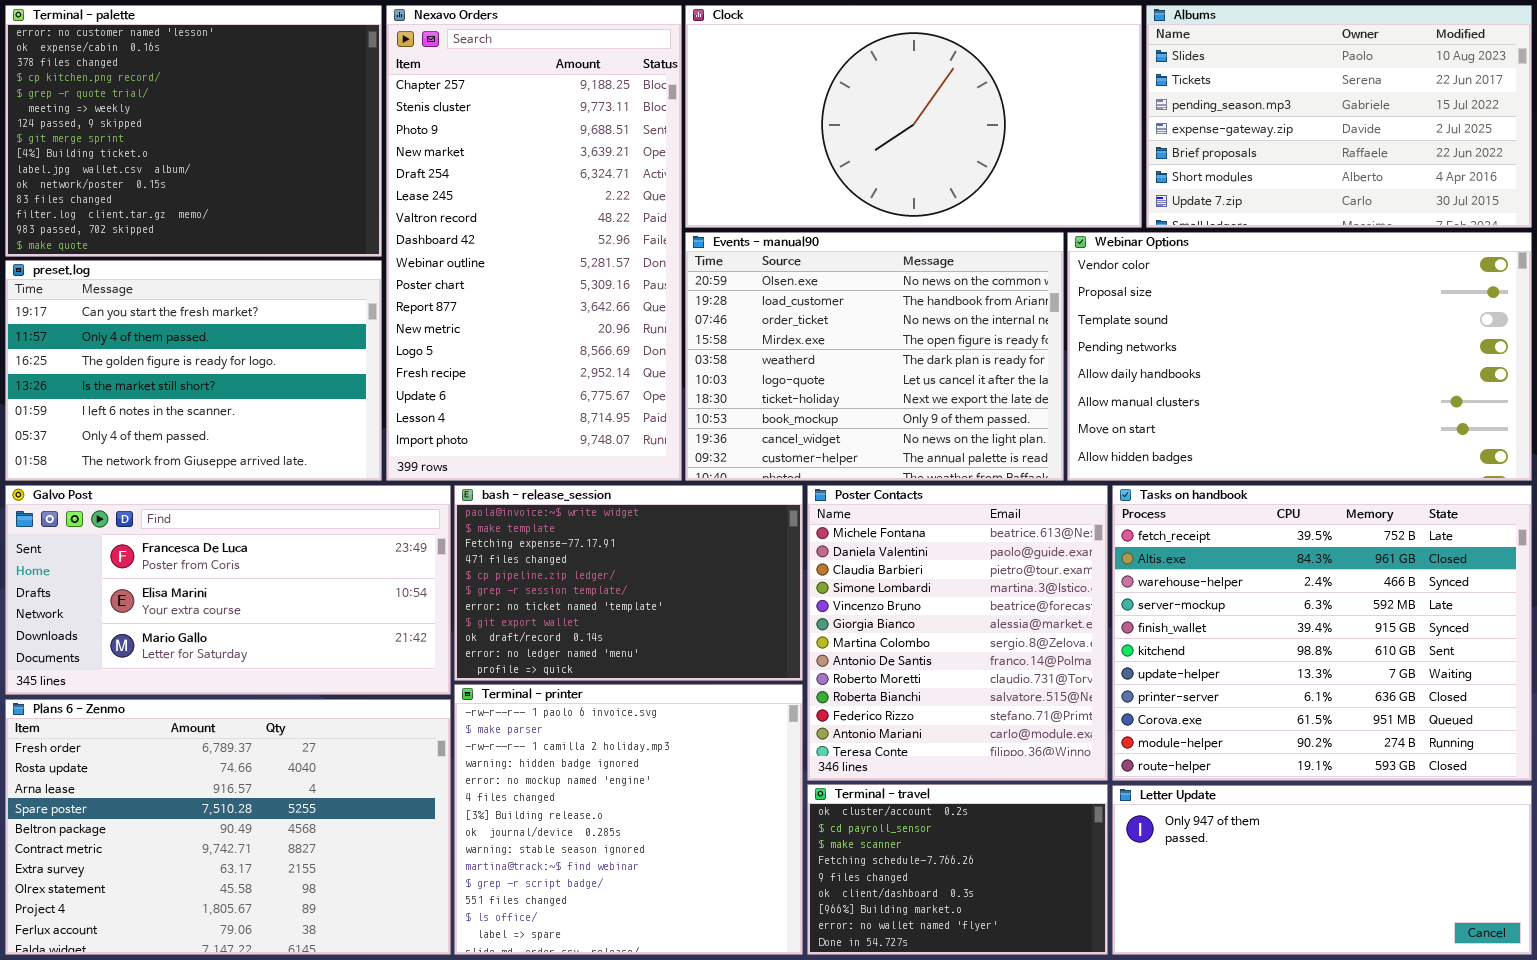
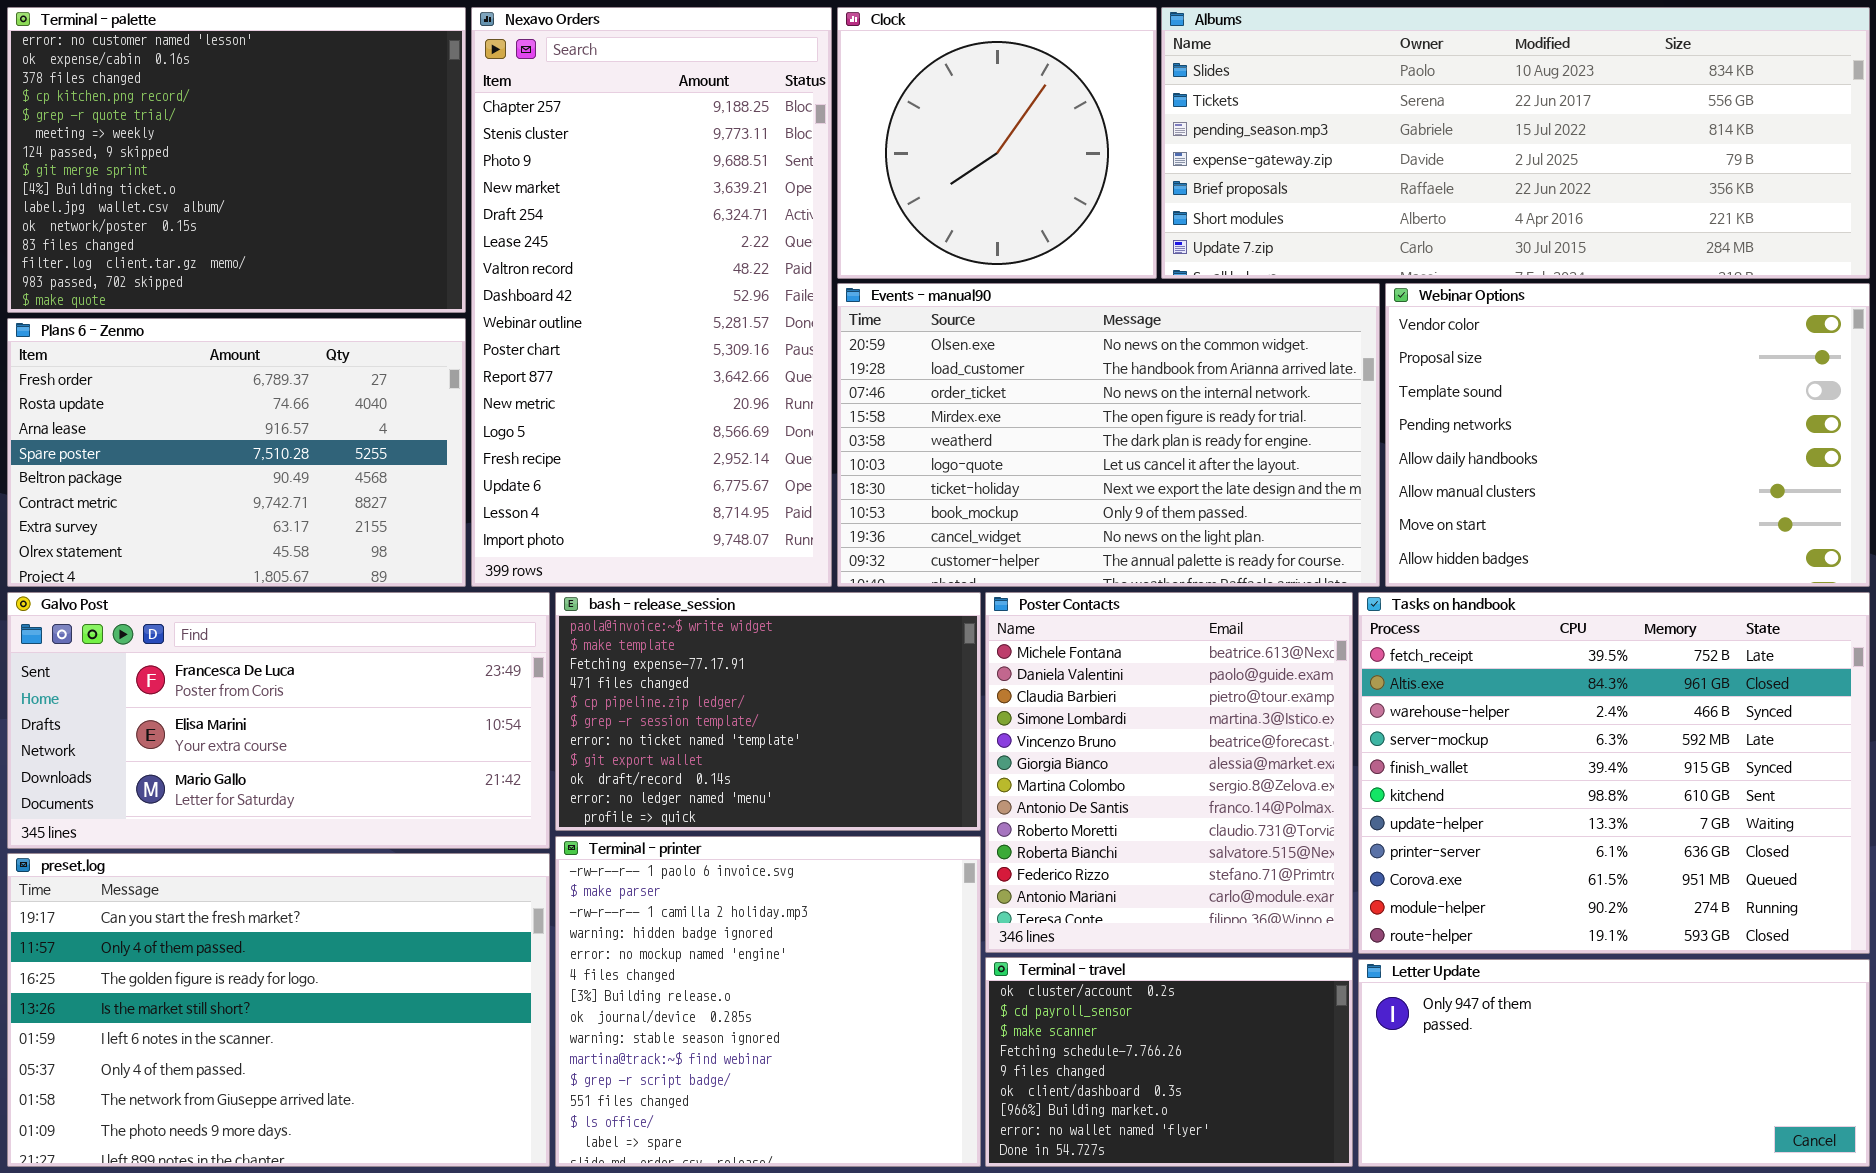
Clock: [685,5,1142,228] -> [837,7,1157,279], resized
Albums: [1146,5,1532,228] -> [1161,7,1870,279], resized
Events - manual90: [685,232,1064,481] -> [837,283,1380,587], resized
Webinar Options: [1067,232,1532,481] -> [1385,283,1870,587], resized
preset.log: [5,260,382,481] -> [7,853,550,1167], moved, resized
Plans 6 - Zenmo: [5,699,451,955] -> [7,318,466,587], moved, resized

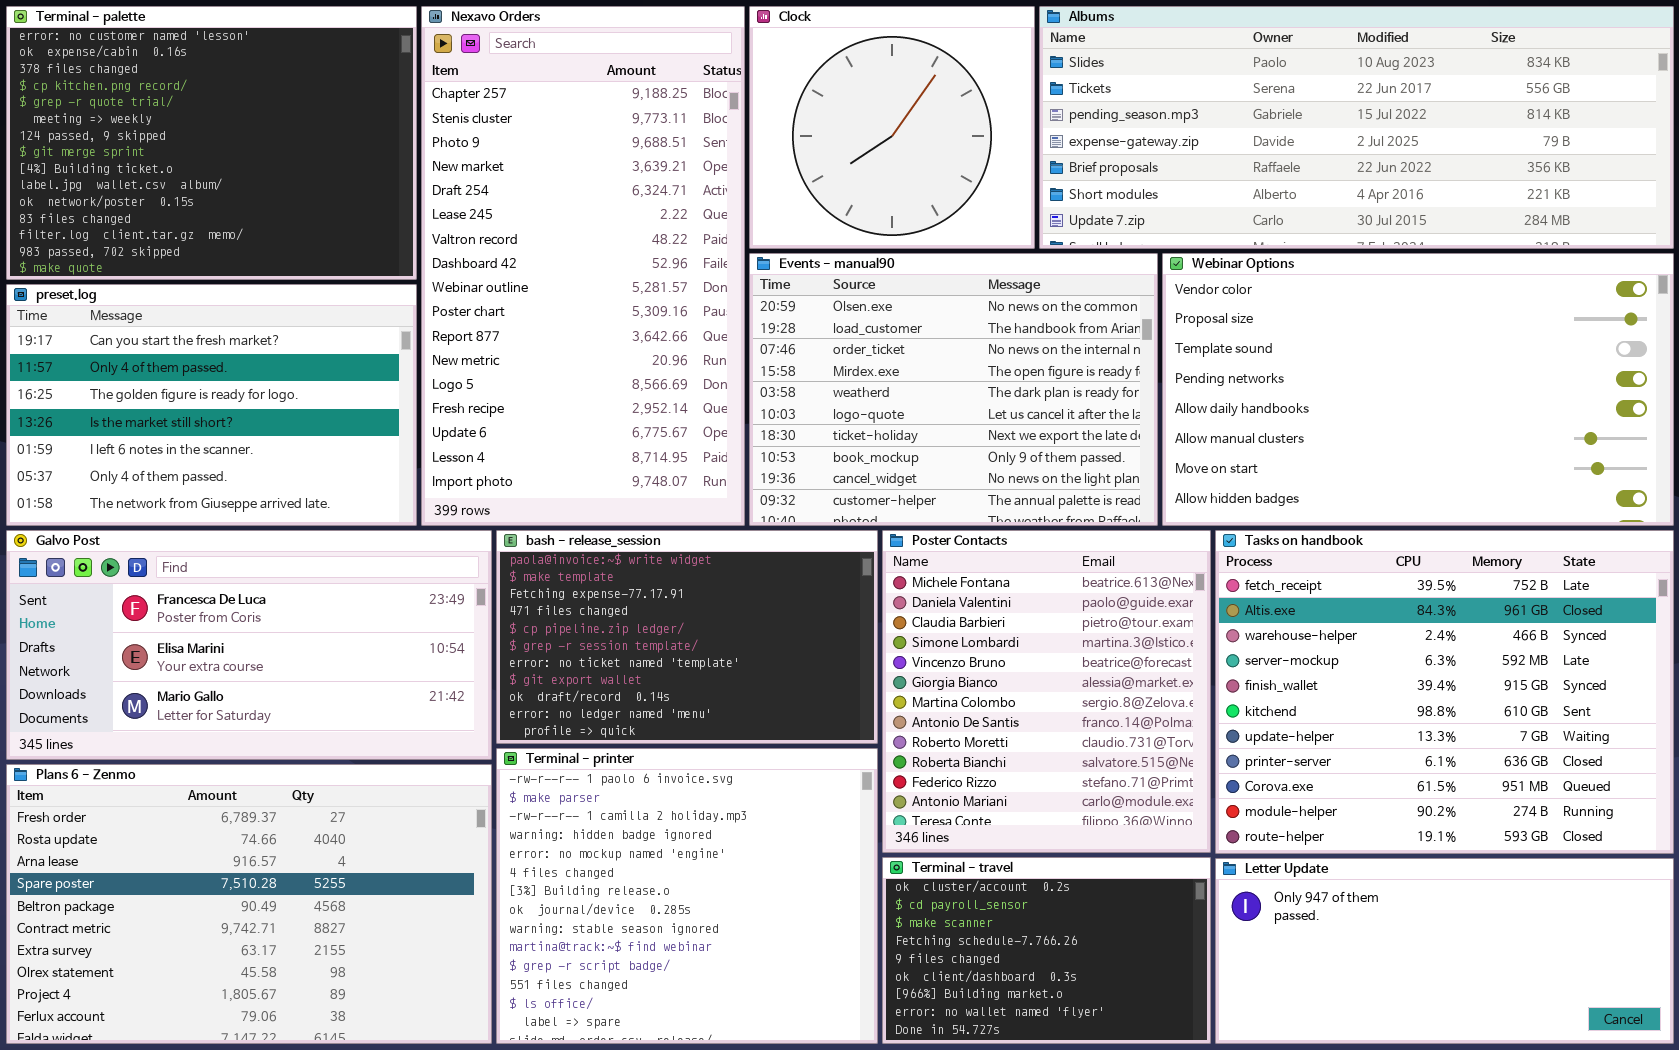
Events - manual90: [837,283,1380,587] -> [749,253,1158,526], resized
Webinar Options: [1385,283,1870,587] -> [1162,253,1674,526], resized
Plans 6 - Zenmo: [7,318,466,587] -> [6,764,492,1044], moved, resized
preset.log: [7,853,550,1167] -> [6,284,417,526], moved, resized

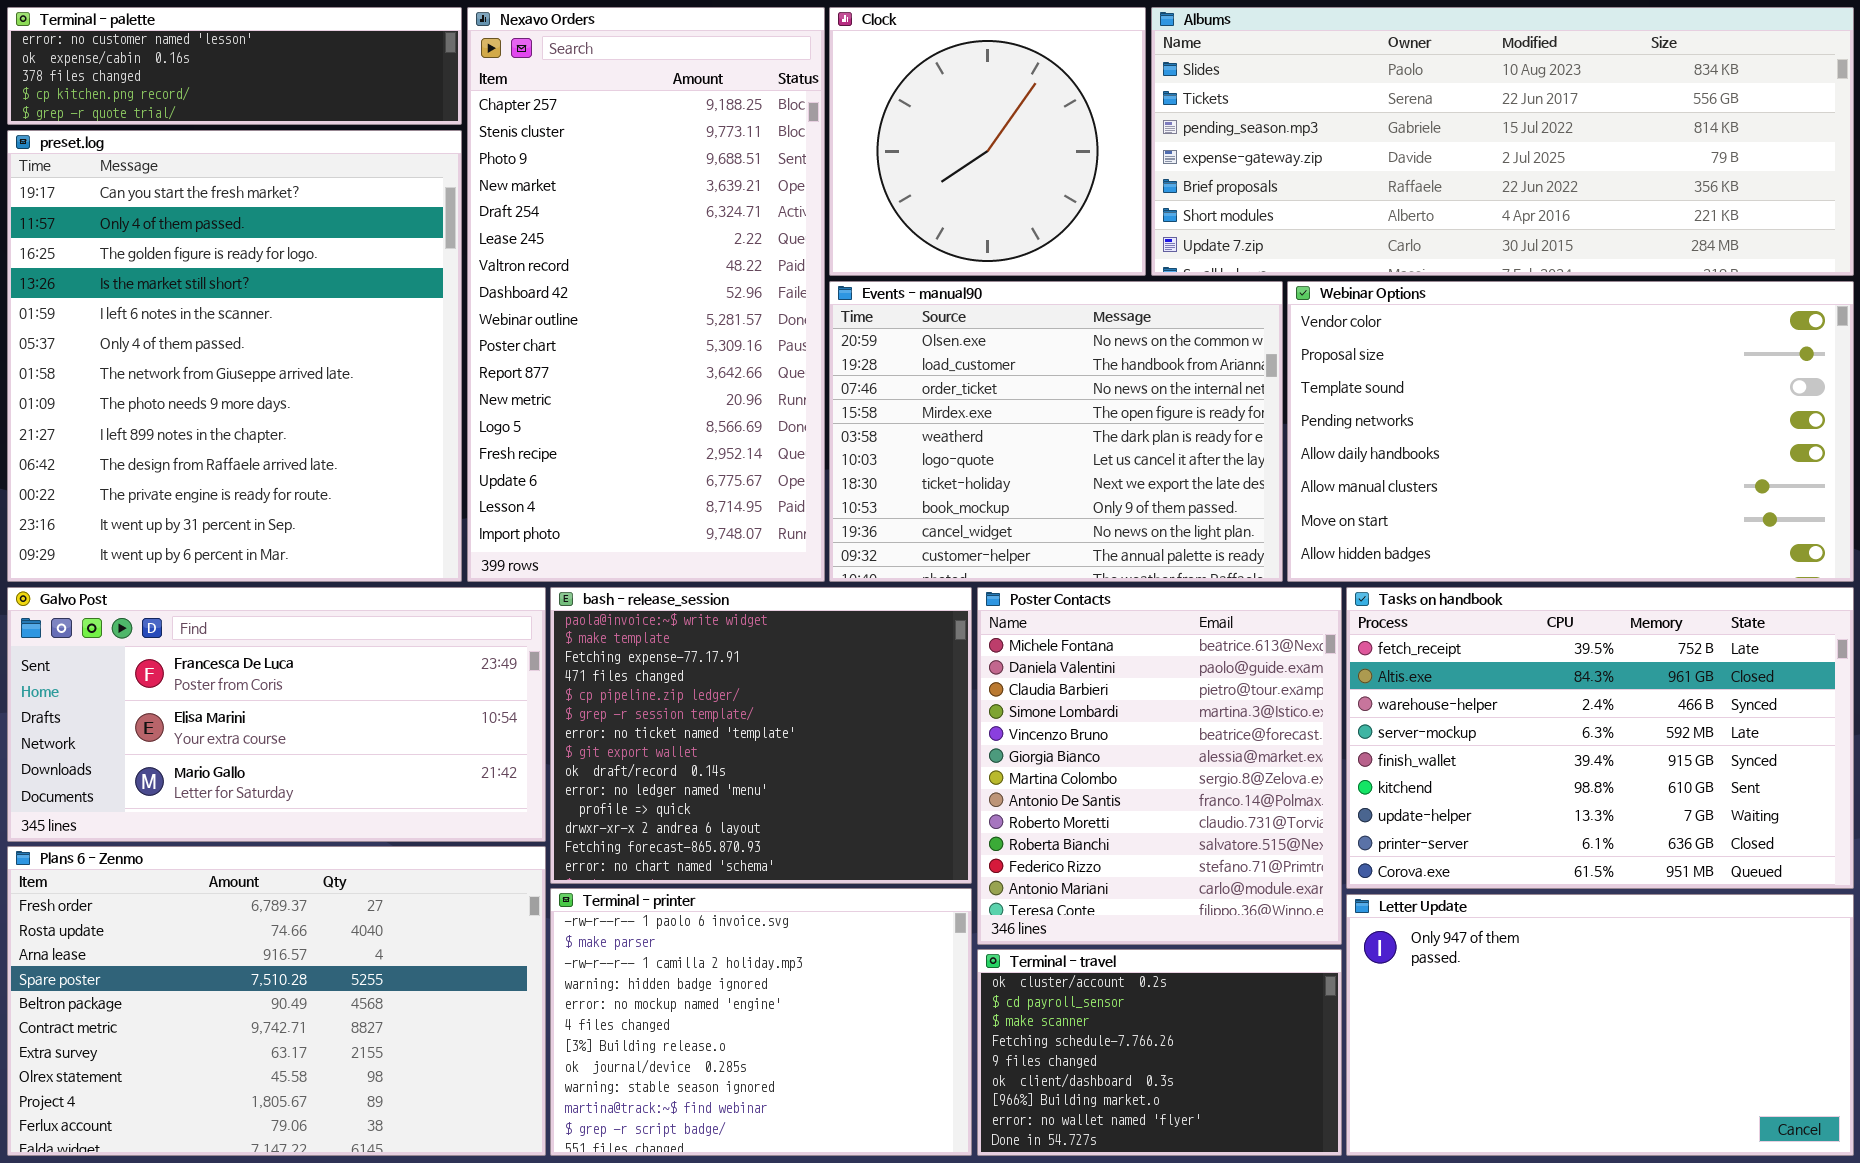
Terminal - palette: [6,6,417,280] -> [7,7,462,125], resized
preset.log: [6,284,417,526] -> [7,130,462,582], resized
bash - release_session: [496,530,878,744] -> [550,587,972,884], resized
Tasks on handbook: [1215,530,1674,854] -> [1346,587,1854,889], resized
Terminal - printer: [496,748,878,1044] -> [550,888,972,1156], resized
Letter Update: [1215,858,1674,1044] -> [1346,894,1854,1156], resized

